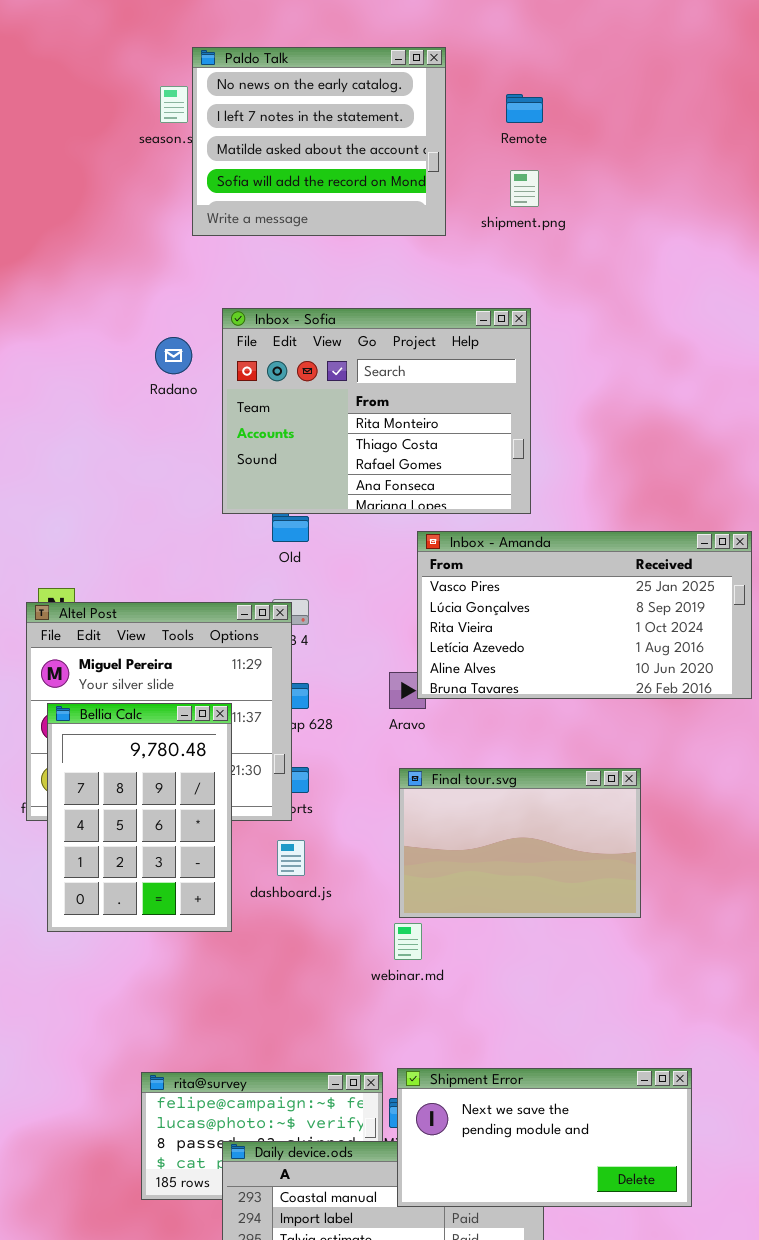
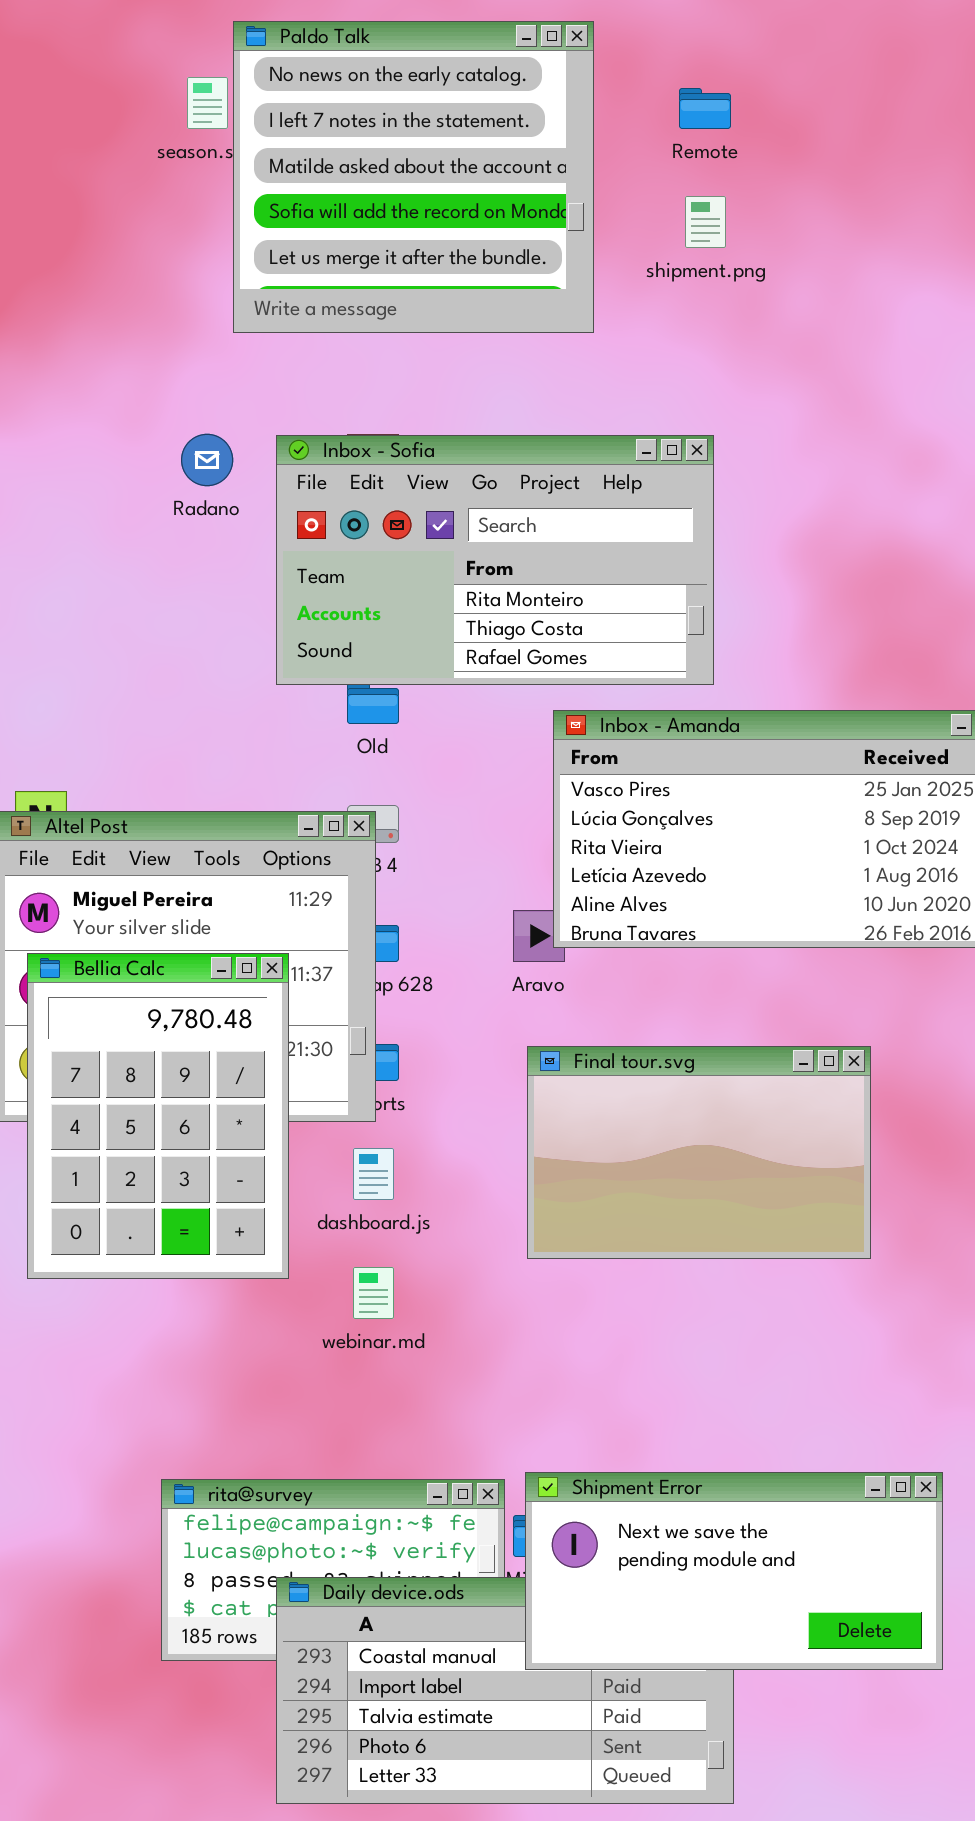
Paldo Talk: [192,47,446,236] -> [233,21,594,333], resized
Inbox - Sofia: [222,308,531,514] -> [276,435,714,685], resized
webinar.md: [394,923,422,960] -> [353,1267,394,1319], moved

